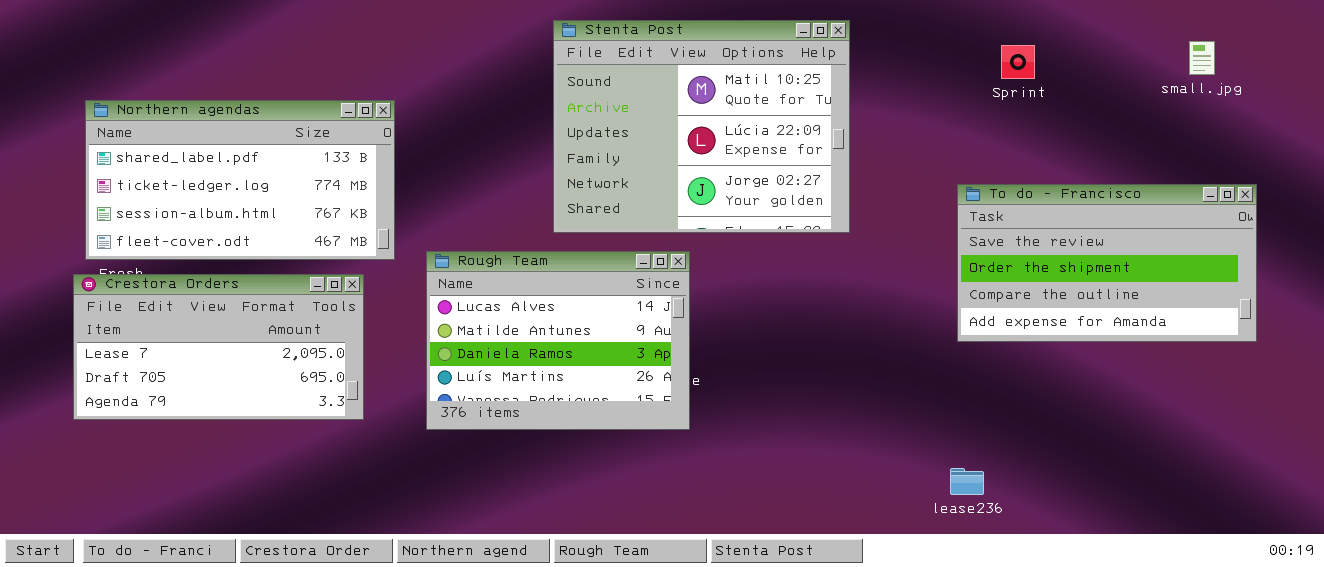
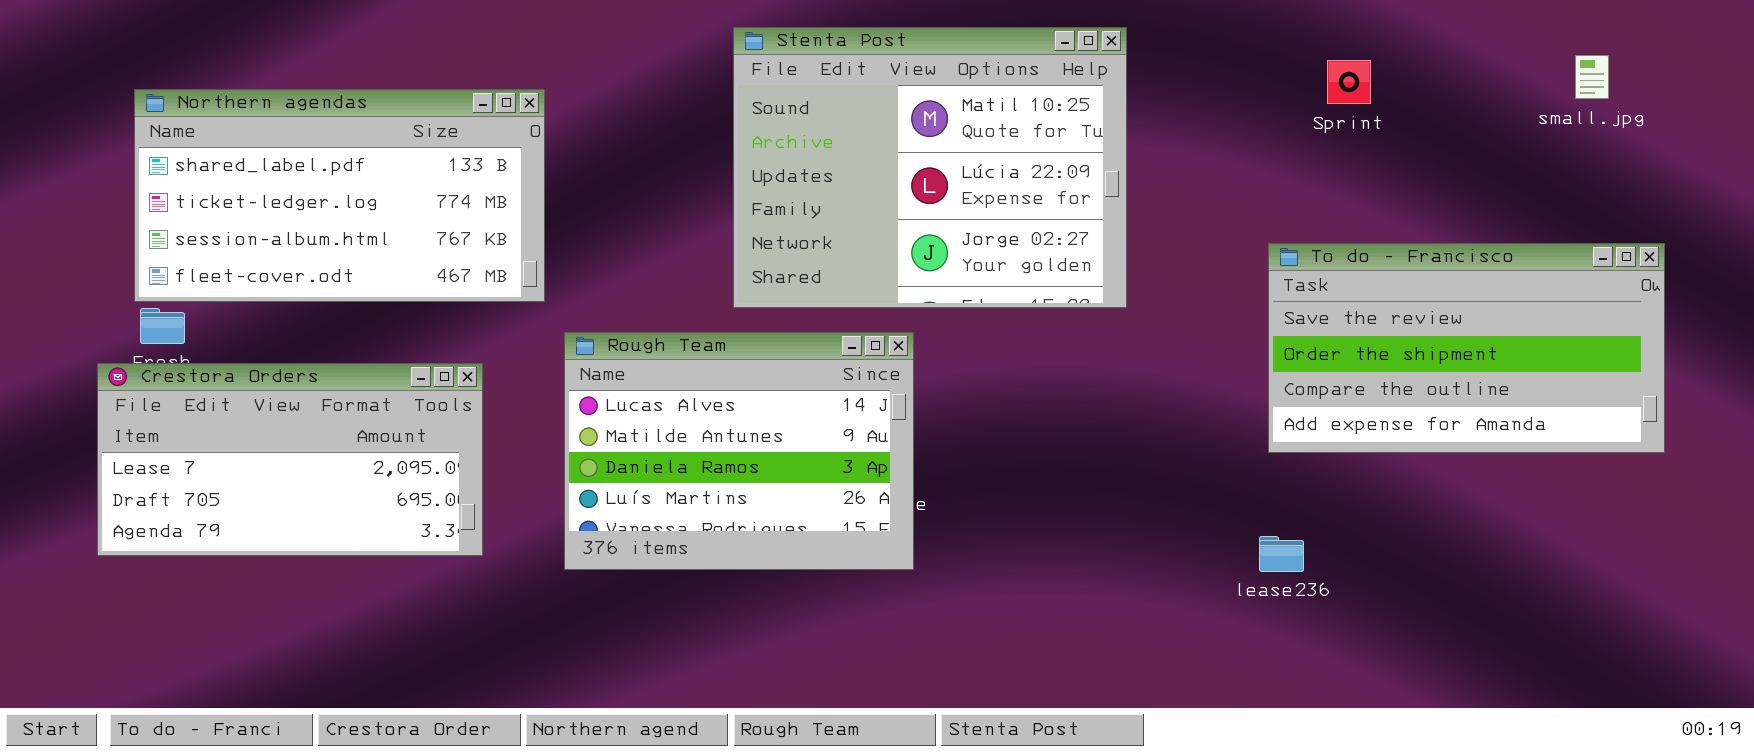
Northern agendas: [85,100,395,260] -> [134,89,545,302], moved
lease236: [950,468,984,495] -> [1259,536,1304,572], moved

